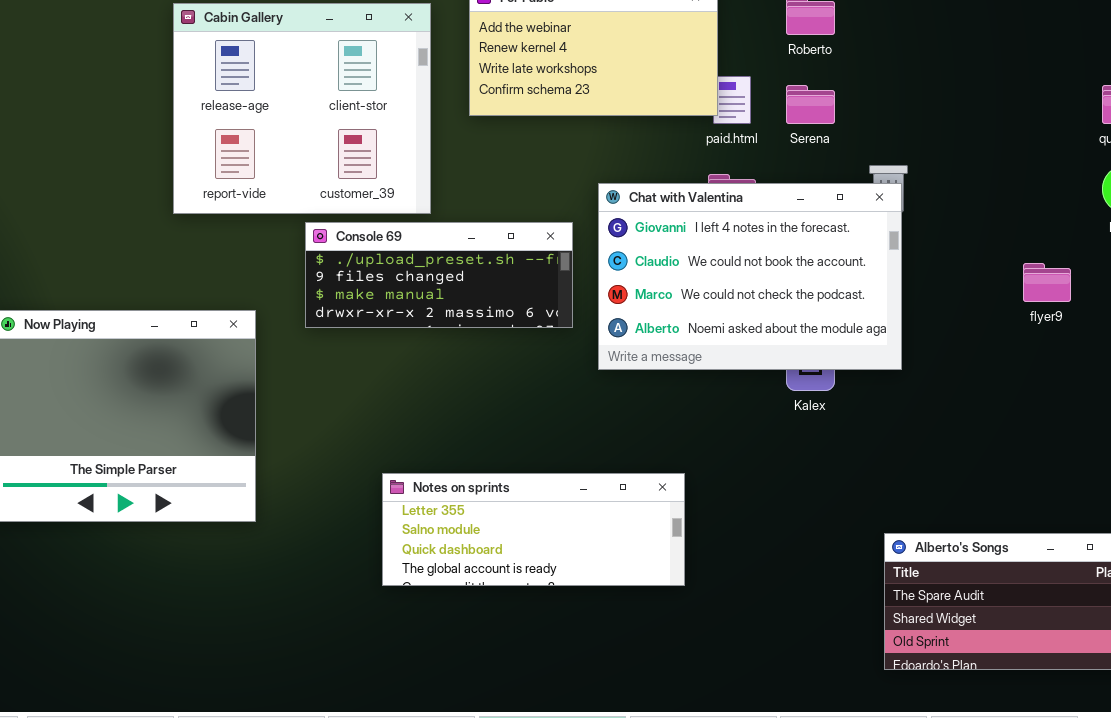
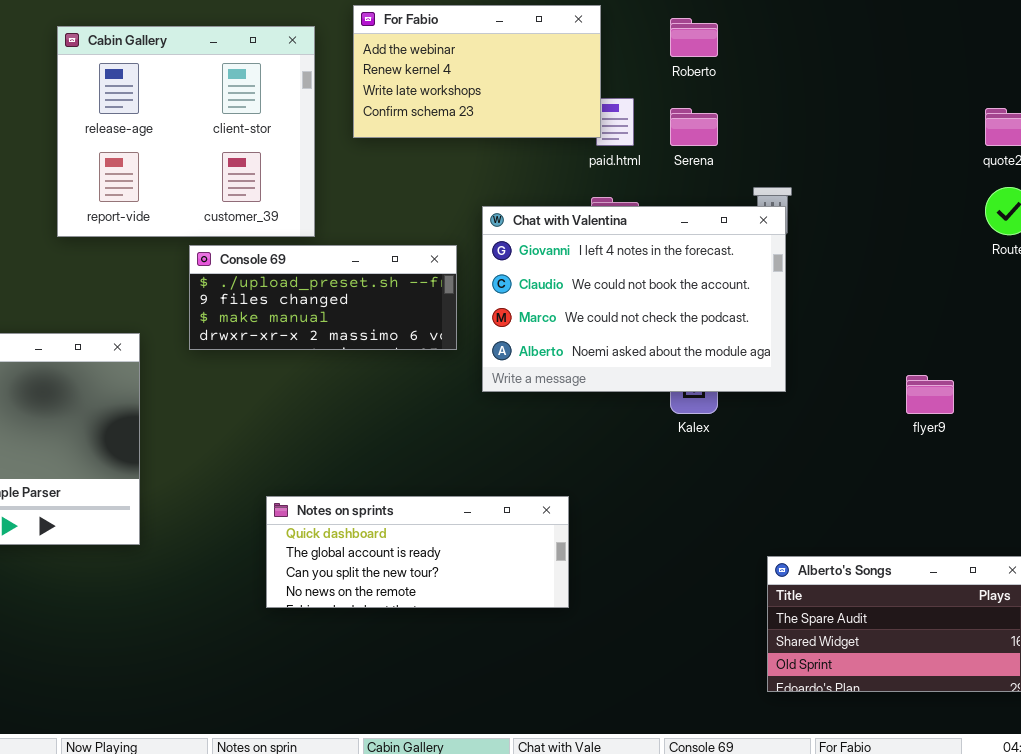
flyer9: [1023,263,1071,302] -> [906,375,954,414], moved
Notes on sprints: [382,473,685,586] -> [266,496,569,608], scrolled down 2 rows

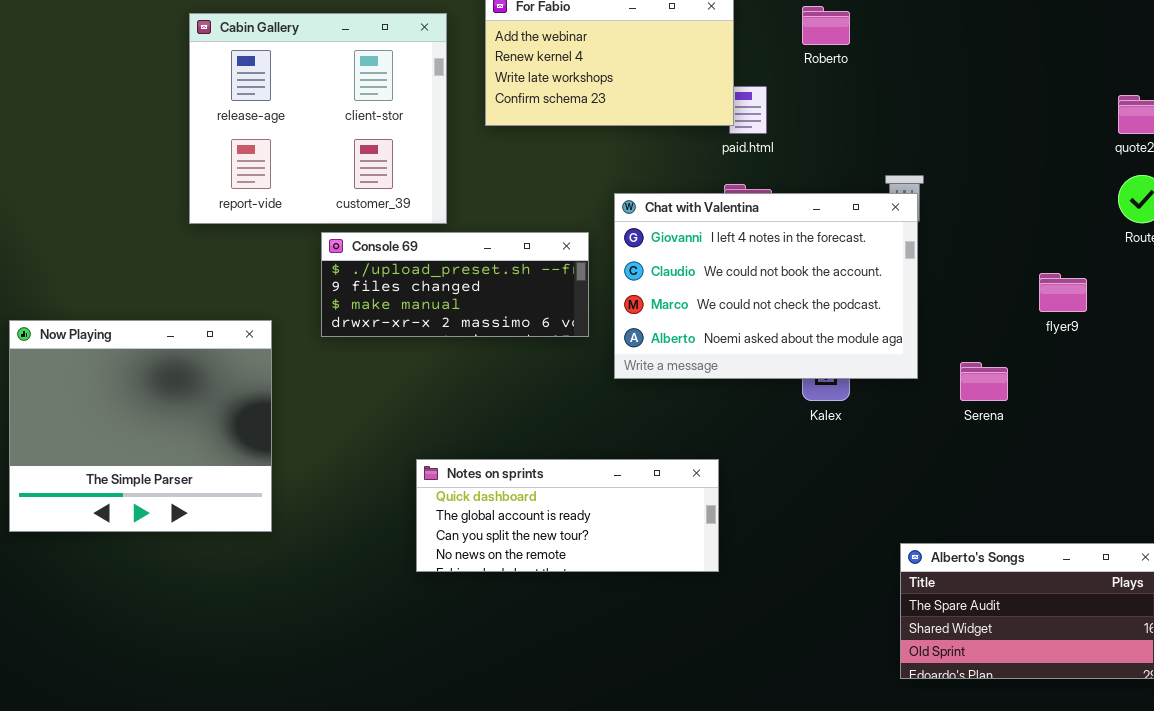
Serena: [670,108,718,146] -> [960,362,1008,401], moved
flyer9: [906,375,954,414] -> [1039,273,1087,312], moved
Notes on sprints: [266,496,569,608] -> [416,459,719,572], moved

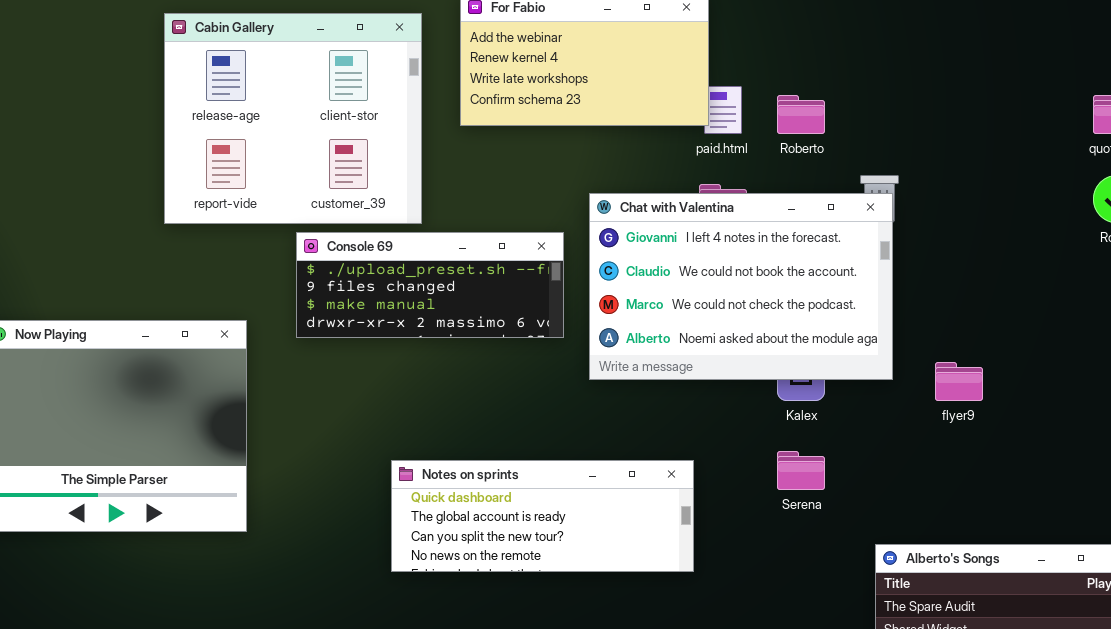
Roberto: [802,6,850,45] -> [777,95,825,134], moved
flyer9: [1039,273,1087,312] -> [935,362,983,401], moved
Serena: [960,362,1008,401] -> [777,451,825,490], moved

